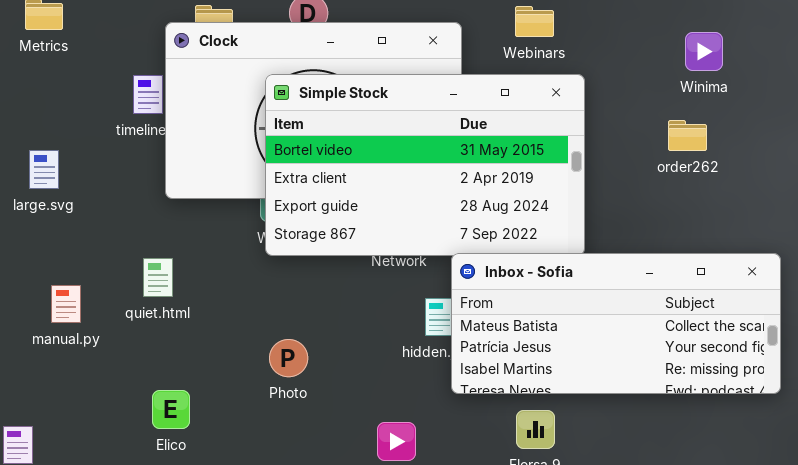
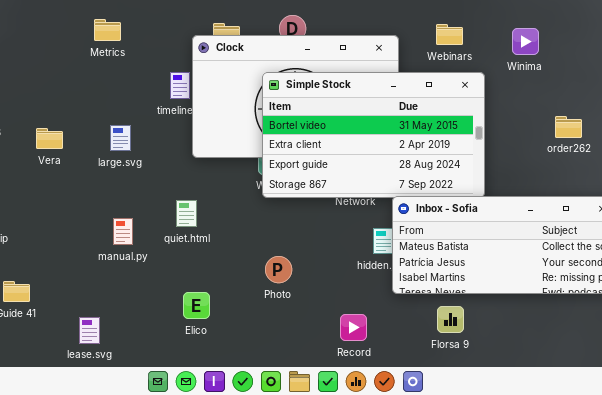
Winima: [685,32,723,71] -> [512,28,539,55], moved
order262: [668,120,707,151] -> [555,116,582,138], moved
large.svg: [29,150,59,189] -> [110,125,131,151], moved

